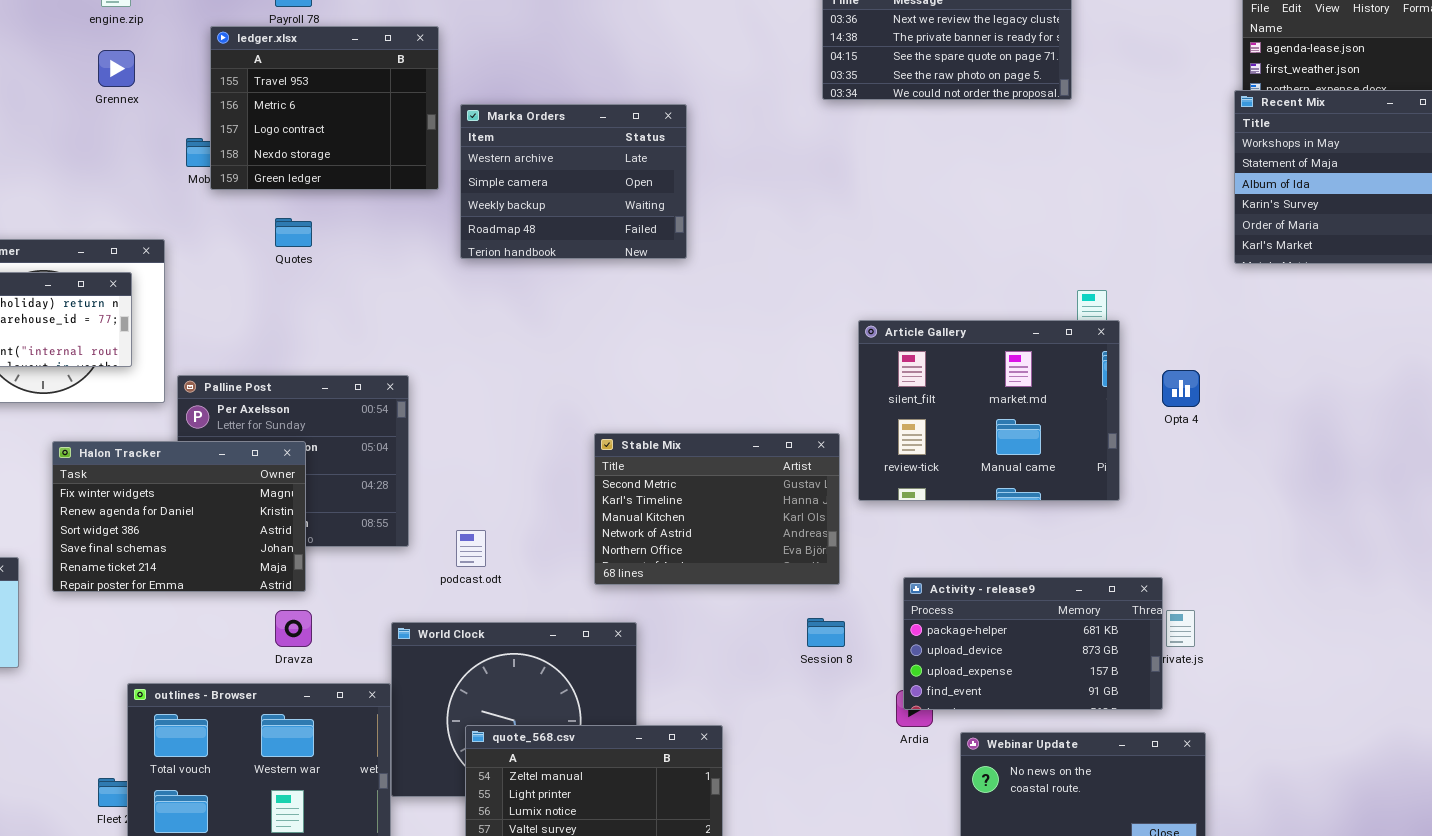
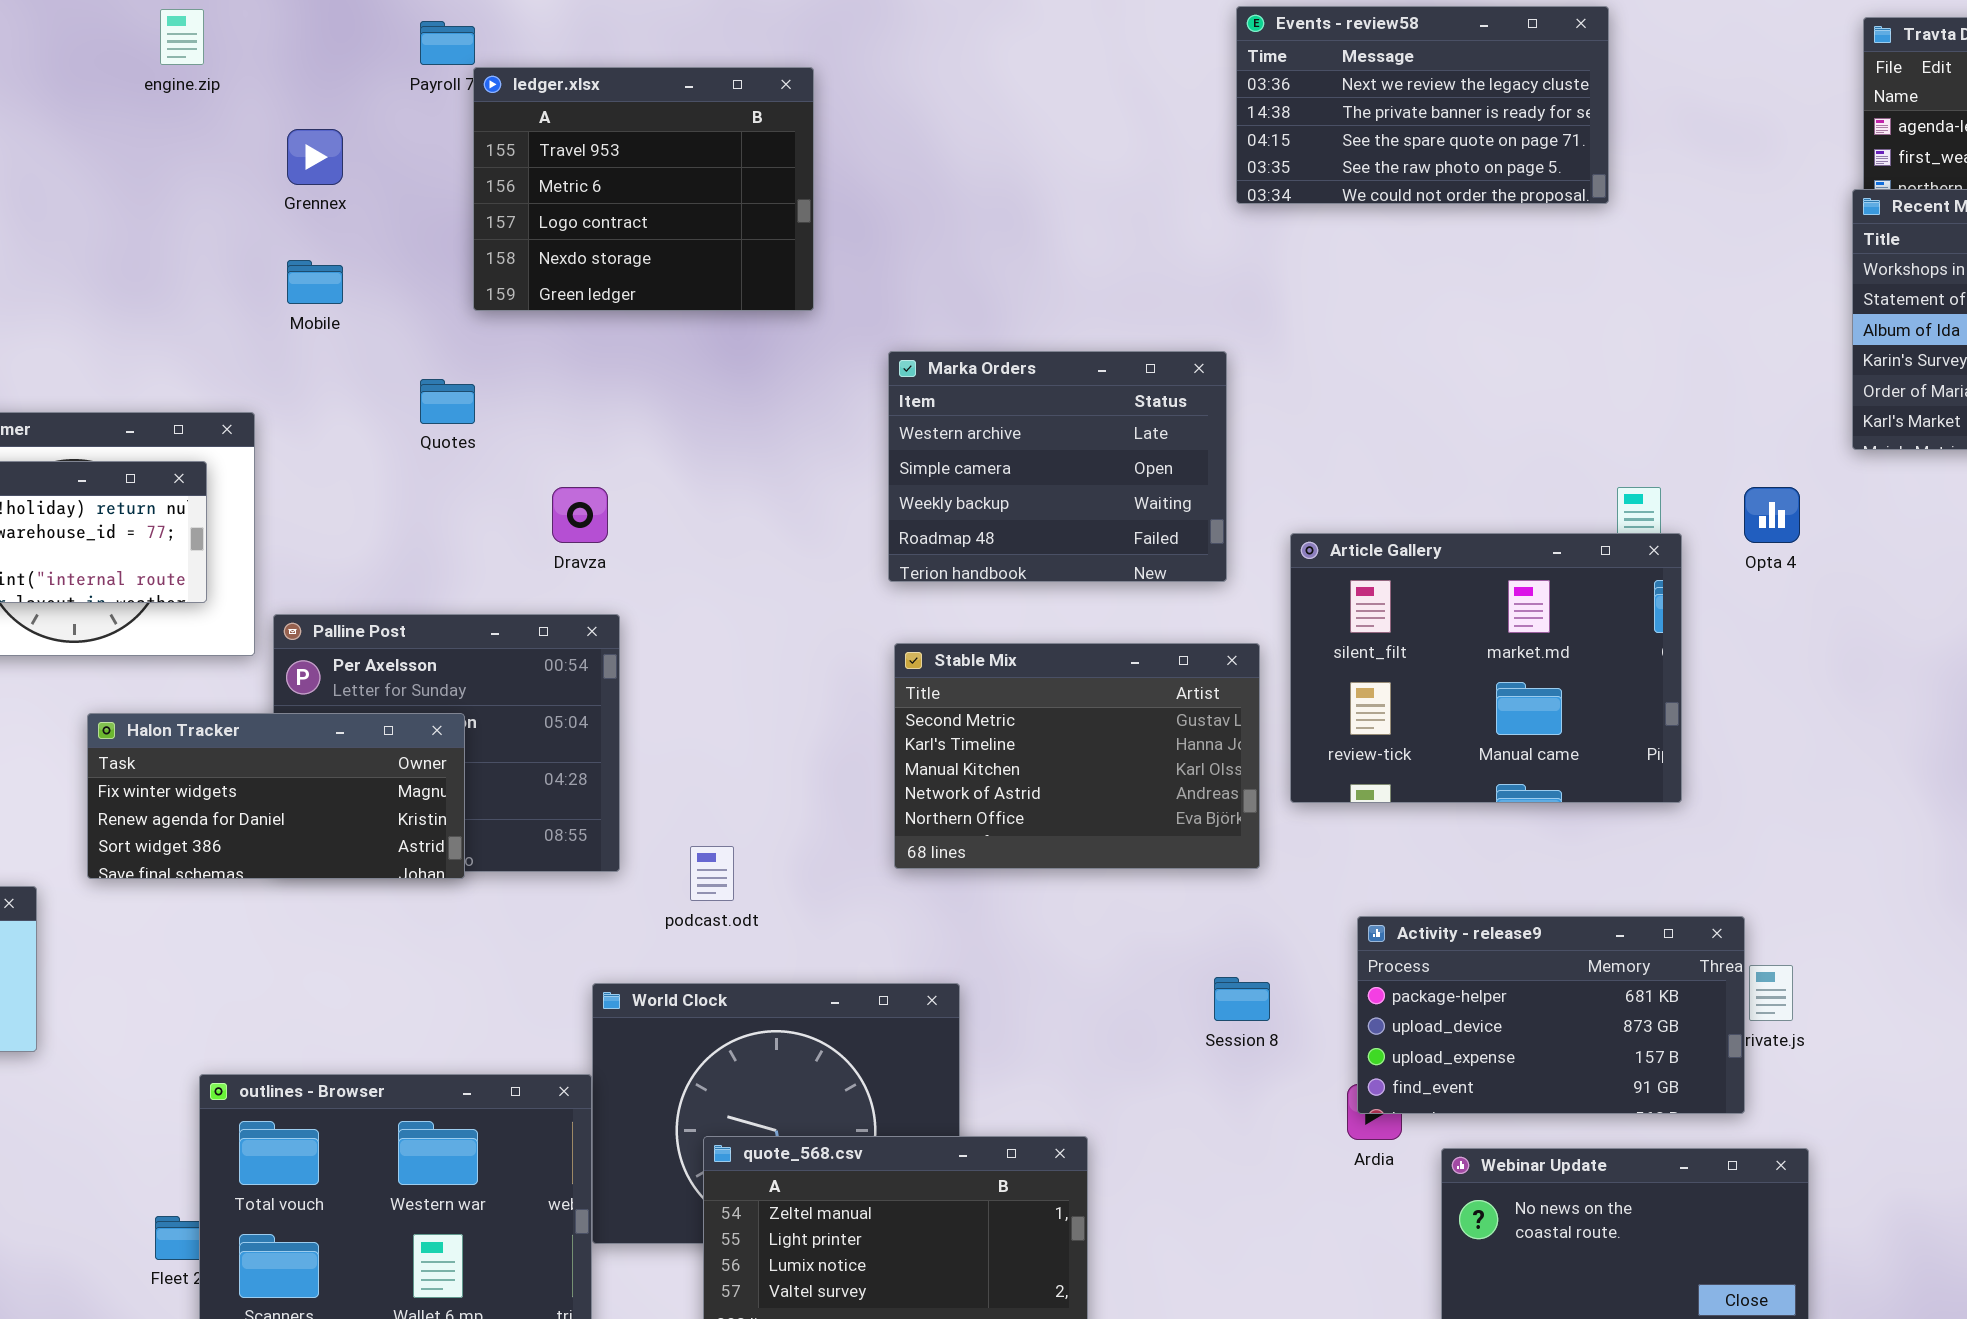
ledger.xlsx: [210,26,439,190] -> [473,67,814,311], moved
Grennex: [98,50,135,87] -> [287,129,343,185], moved
Marka Orders: [460,104,687,259] -> [888,351,1227,582], moved
Opta 4: [1162,370,1200,407] -> [1744,487,1800,543], moved
Stable Mix: [594,433,840,585] -> [894,643,1260,869], moved
Halon Tracker: [52,441,306,592] -> [87,713,465,879], resized
Dravza: [275,610,312,647] -> [552,487,608,543], moved

